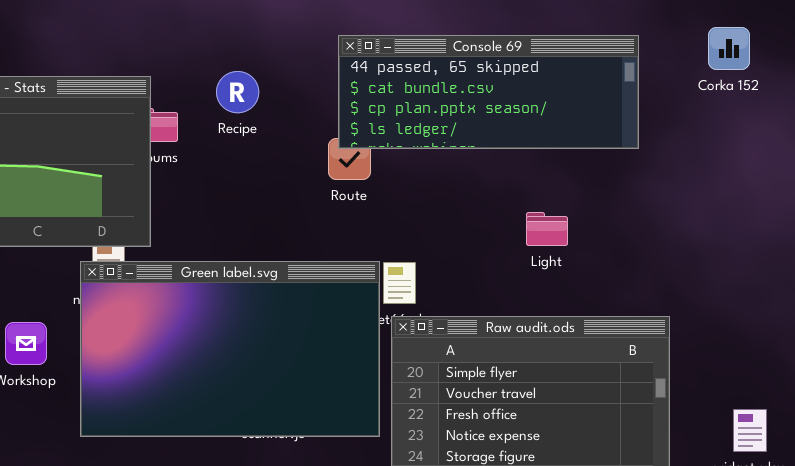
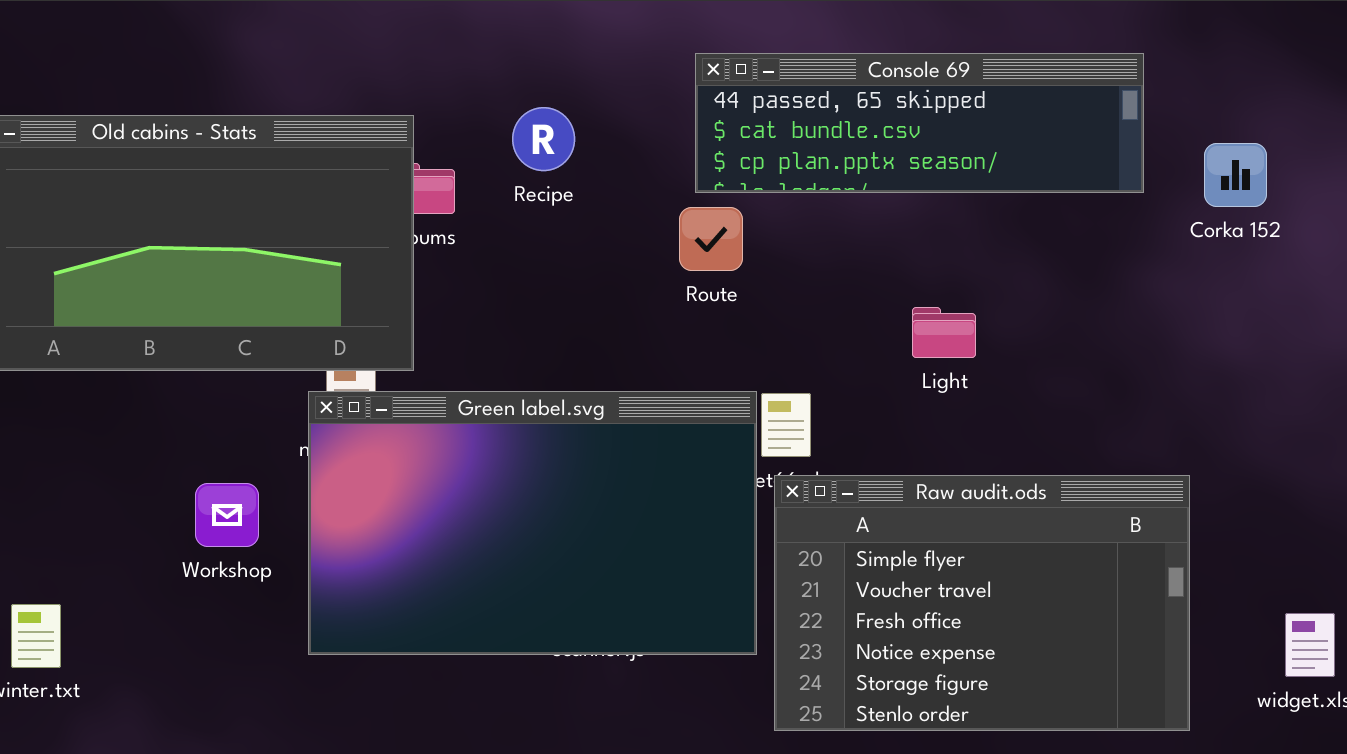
Corka 152: [708,27,750,70] -> [1204,143,1267,207], moved
Console 69: [338,35,639,149] -> [695,53,1144,193], resized
Light: [526,212,568,246] -> [912,307,976,358], moved

